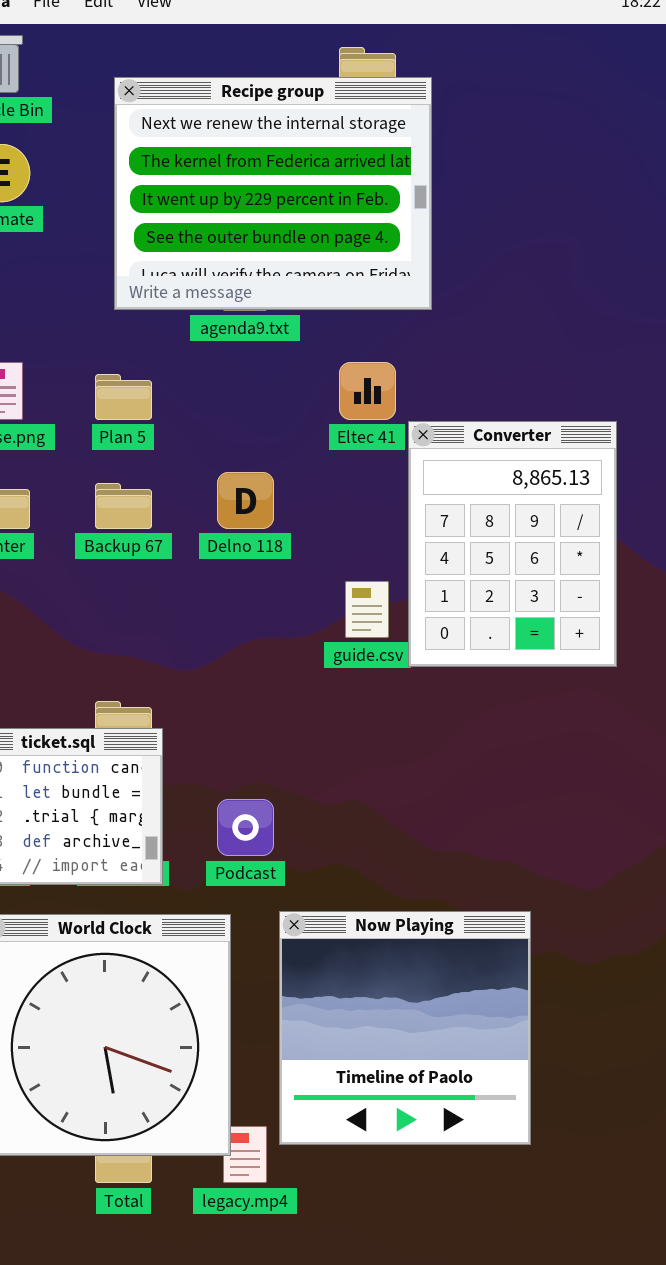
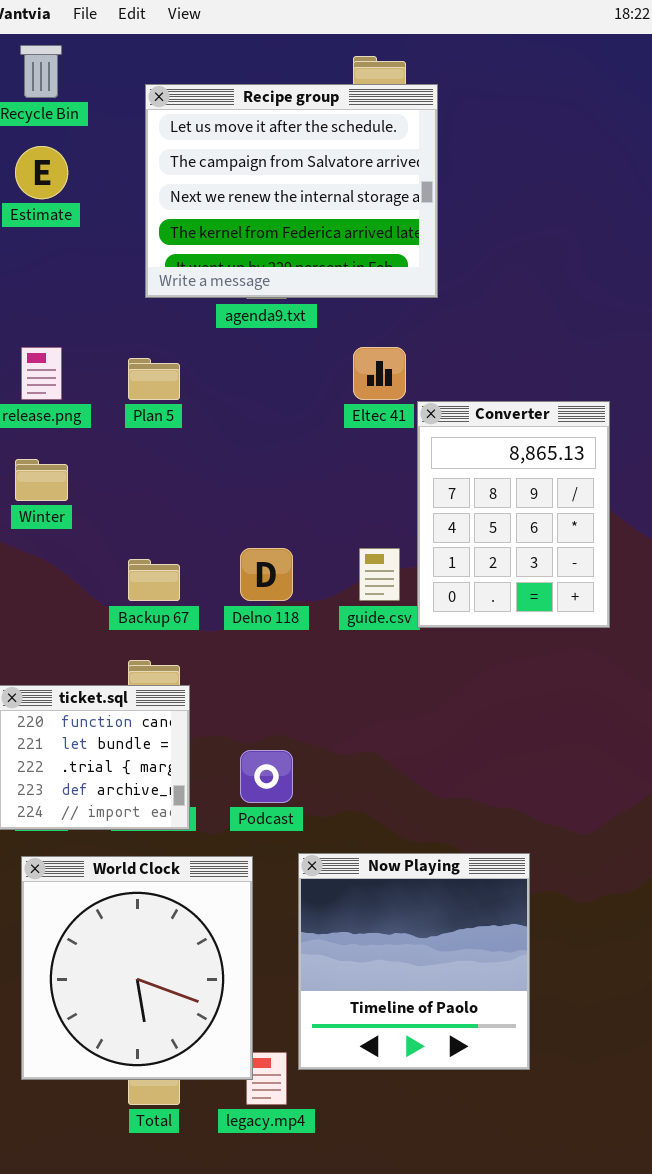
Recipe group: [114,77,432,310] -> [145,84,438,298], scrolled up 2 rows
Delno 118: [217,472,274,529] -> [240,548,293,601], moved
Backup 67: [95,483,152,529] -> [128,559,180,601], moved

